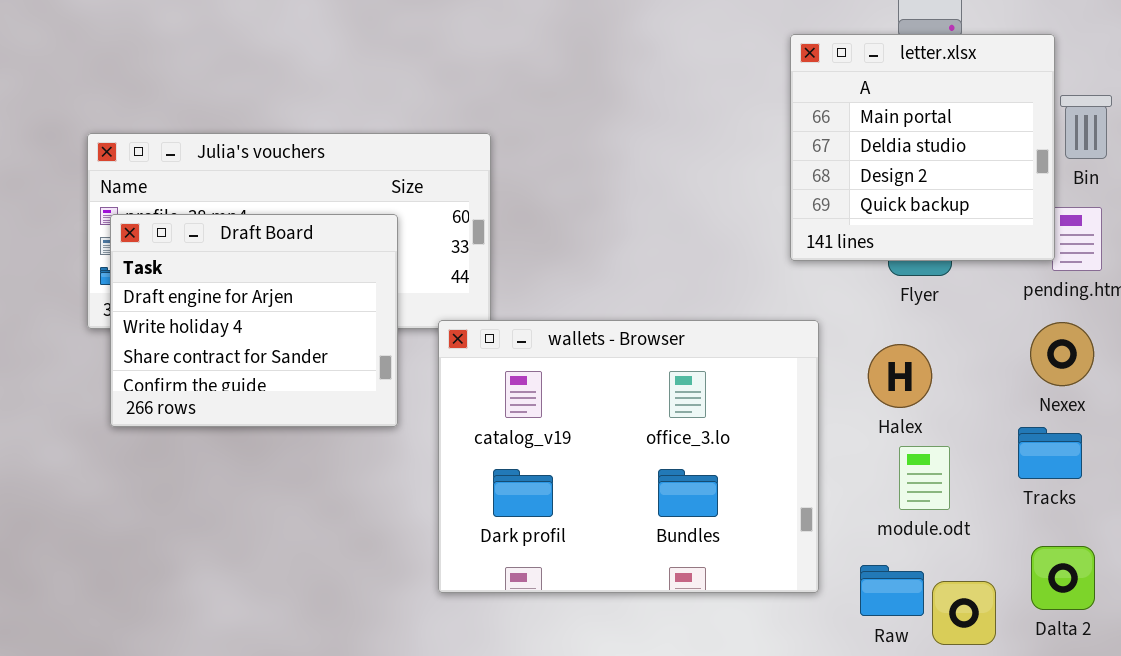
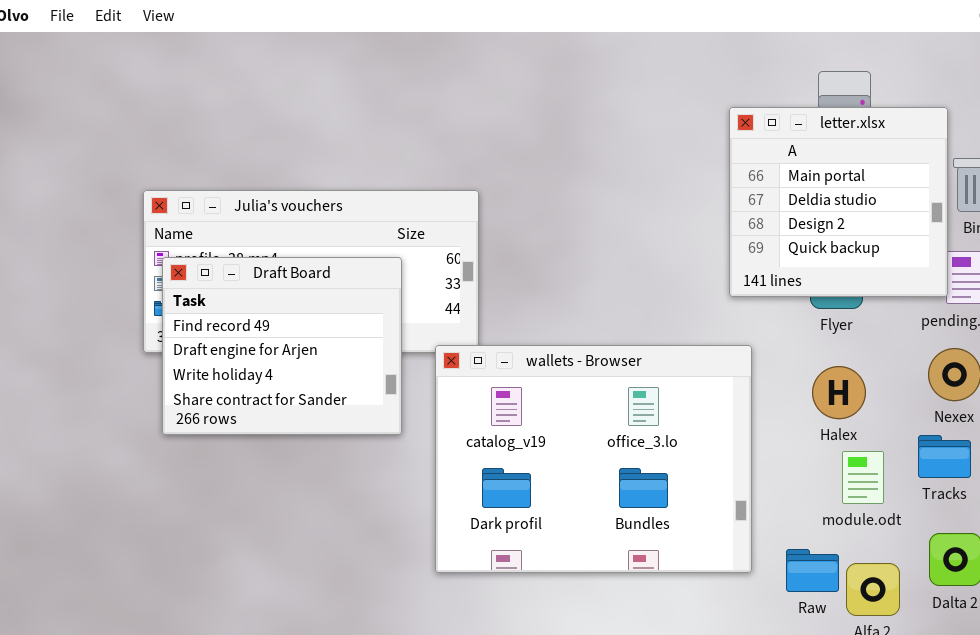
Draft Board: [110,214,398,427] -> [162,257,402,435], scrolled up 1 row
Halex: [868,344,932,408] -> [812,366,866,419], moved
module.odt: [899,446,950,510] -> [842,451,884,504], moved

